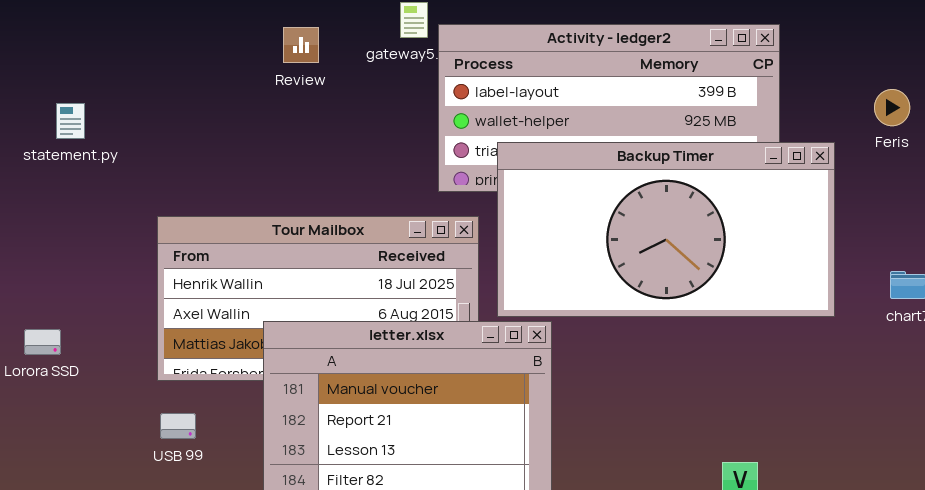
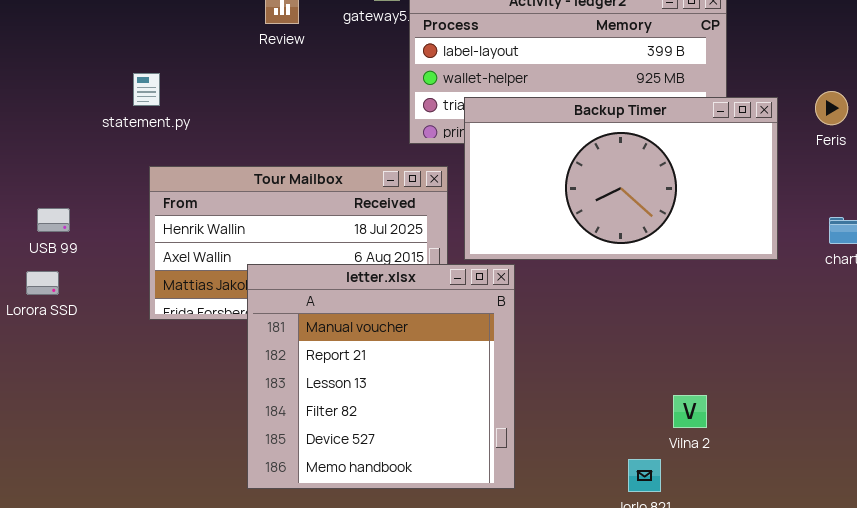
Feris: [874,89,910,126] -> [815,91,848,125], moved
statement.py: [56,103,85,139] -> [133,73,160,106], moved
USB 99: [160,413,196,439] -> [37,208,70,232], moved

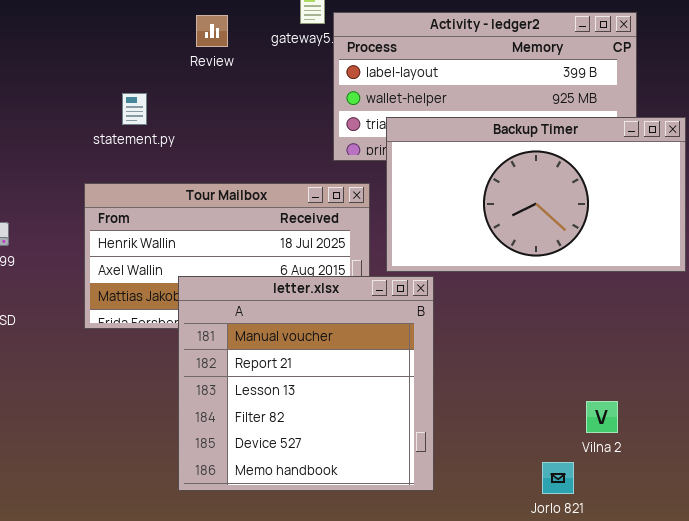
statement.py: [133,73,160,106] -> [122,93,147,125], moved

